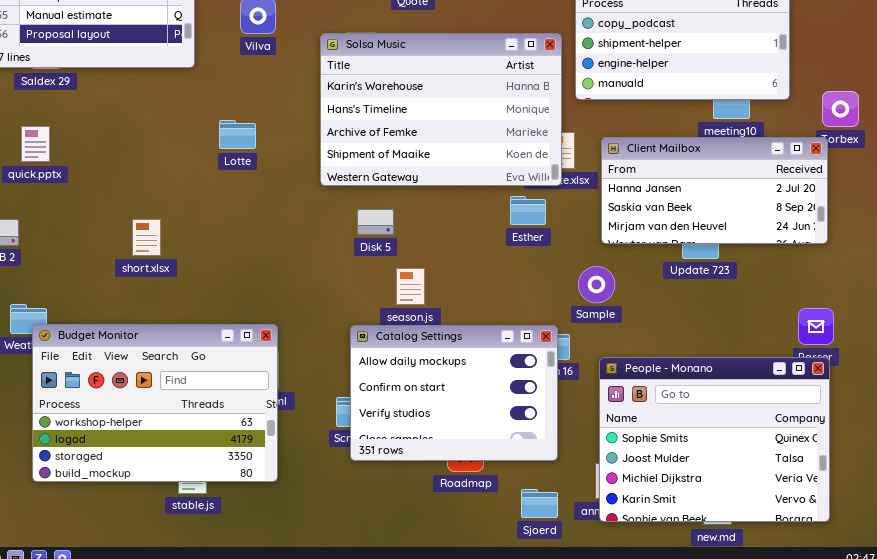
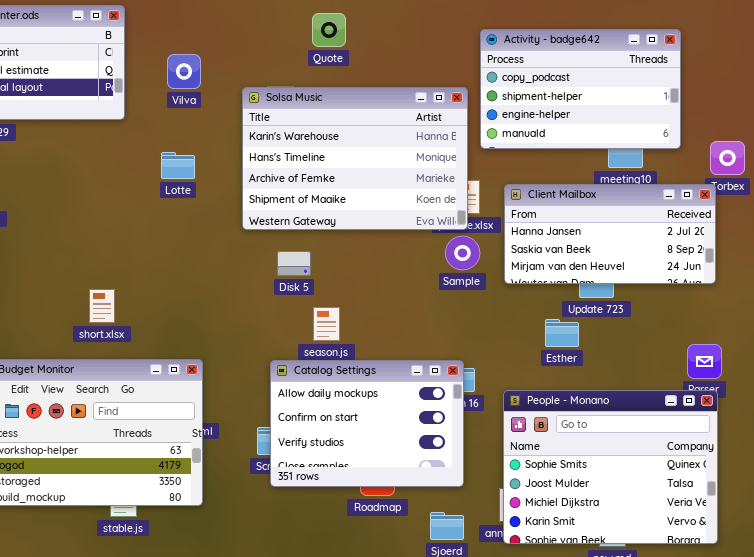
Lotte: [219,120,256,149] -> [161,152,195,179], moved
Esther: [510,196,546,225] -> [545,319,579,347], moved
short.xlsx: [132,219,161,256] -> [89,289,115,323], moved
Sample: [578,266,615,303] -> [445,236,480,270], moved

